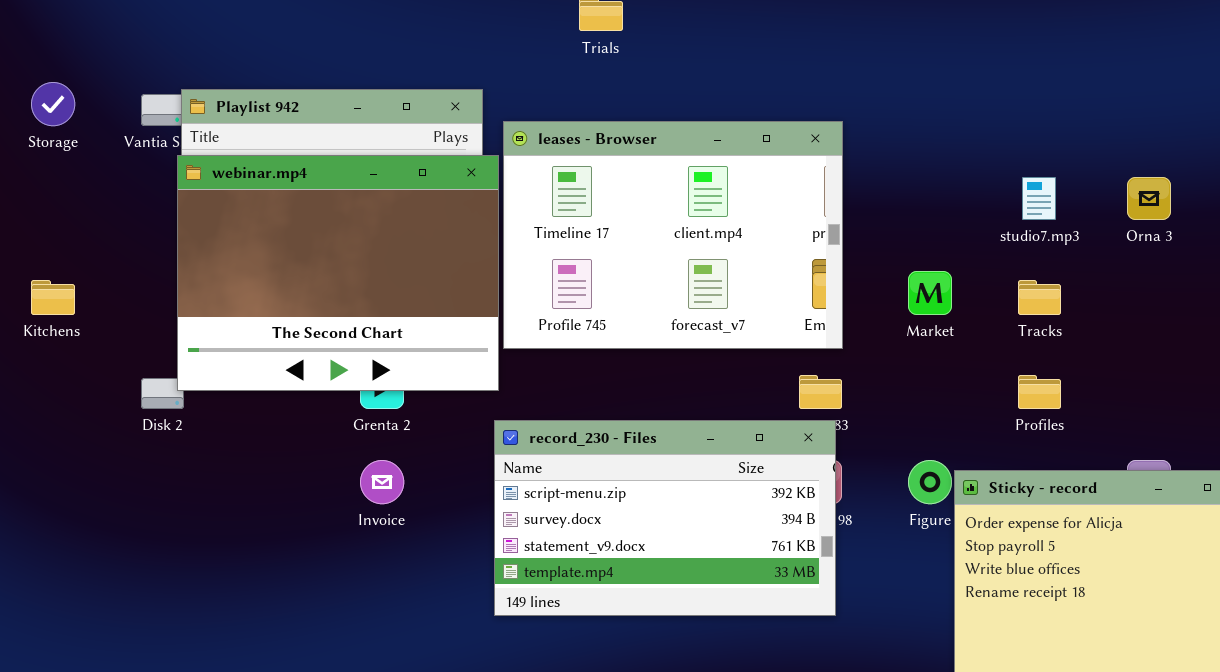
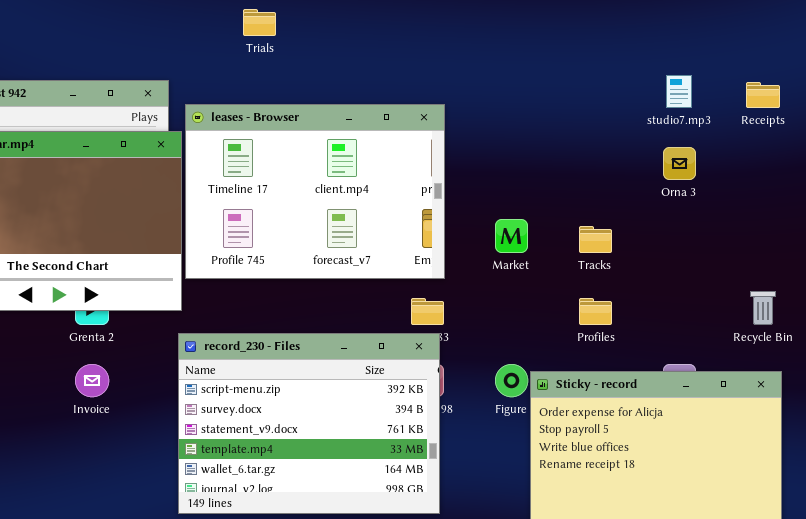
studio7.mp3: [1022,177,1056,220] -> [666,75,692,108], moved
record_230 - Files: [494,420,836,616] -> [178,333,440,514], resized

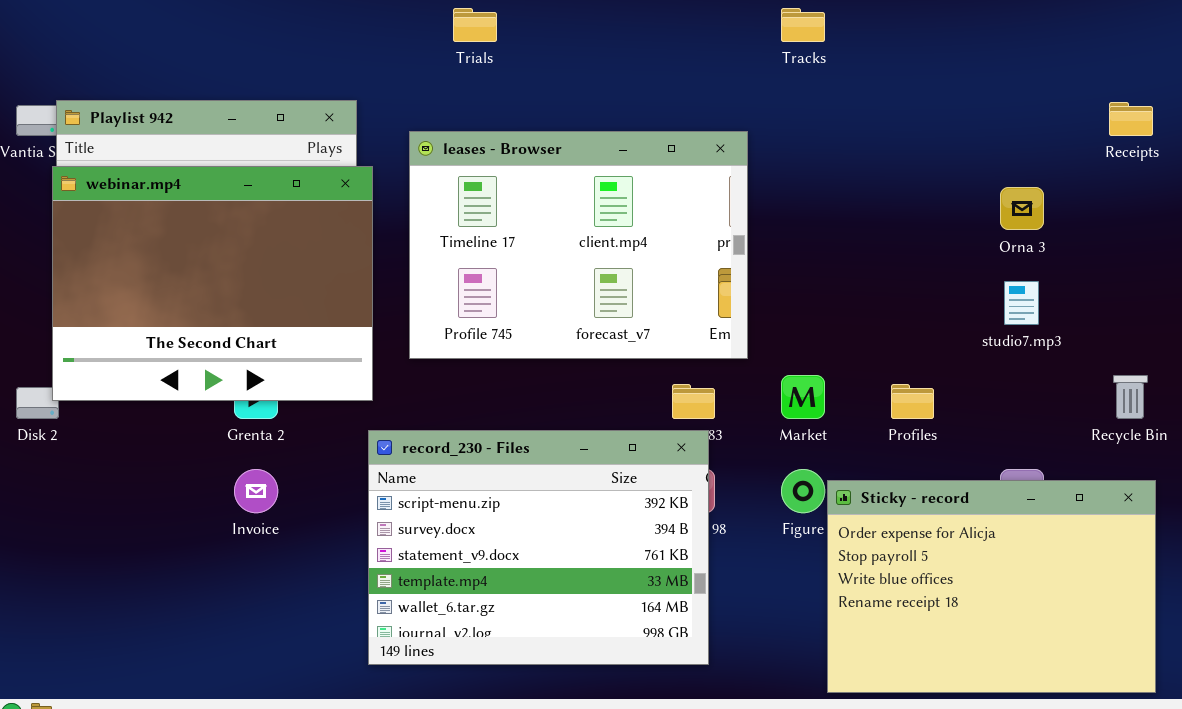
studio7.mp3: [666,75,692,108] -> [1004,281,1039,325], moved
leases - Browser: [185,104,445,279] -> [409,131,748,359], moved
Market: [495,219,528,253] -> [781,375,825,419], moved
Tracks: [579,226,612,253] -> [781,8,825,42], moved

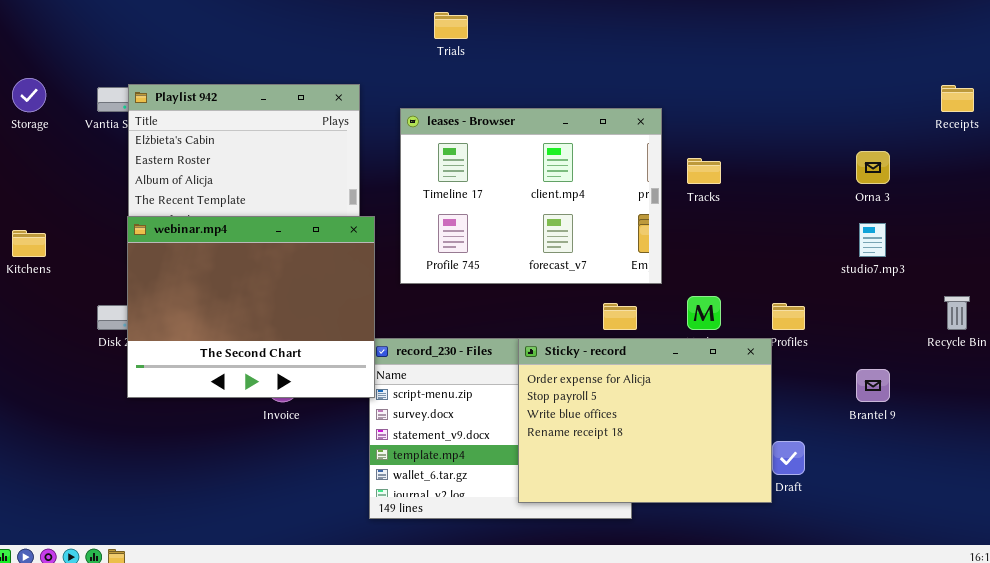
Tracks: [781,8,825,42] -> [687,158,721,184], moved
webinar.mp4: [52,166,373,401] -> [127,216,375,398], moved
Sticky - record: [827,480,1156,693] -> [518,338,772,503], moved

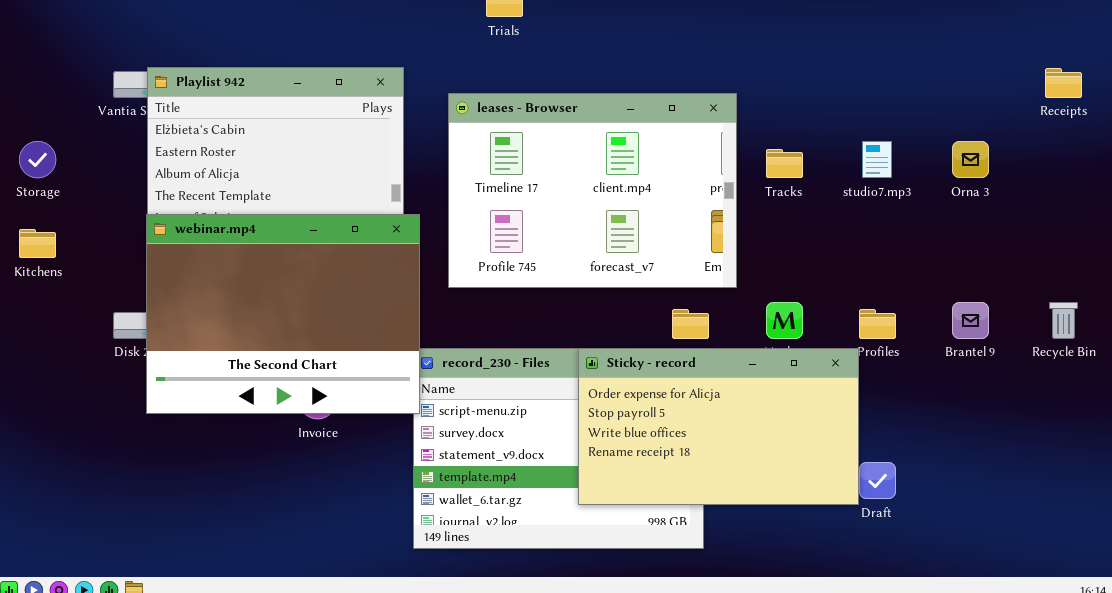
Storage: [12,78,46,112] -> [19,141,56,178], moved
studio7.mp3: [859,223,886,257] -> [862,141,892,178], moved
Sticky - record: [518,338,772,503] -> [578,348,859,505], resized
Brantel 9: [856,369,890,402] -> [952,302,989,339], moved

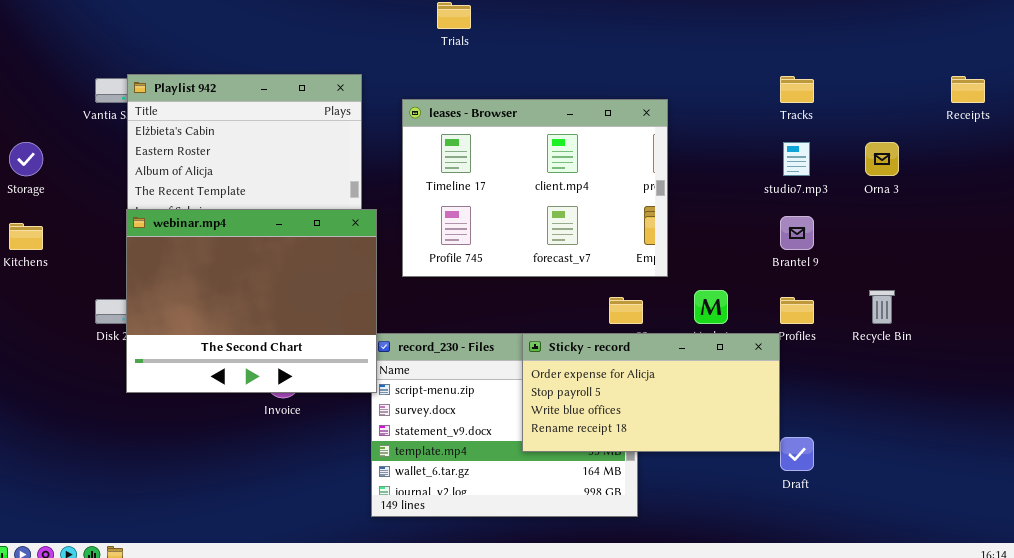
Tracks: [766,149,803,178] -> [780,76,814,103], moved
Brantel 9: [952,302,989,339] -> [780,216,814,250], moved
Recycle Bin: [1049,302,1078,339] -> [869,290,895,324], moved
Sticky - record: [578,348,859,505] -> [522,333,780,452], resized

